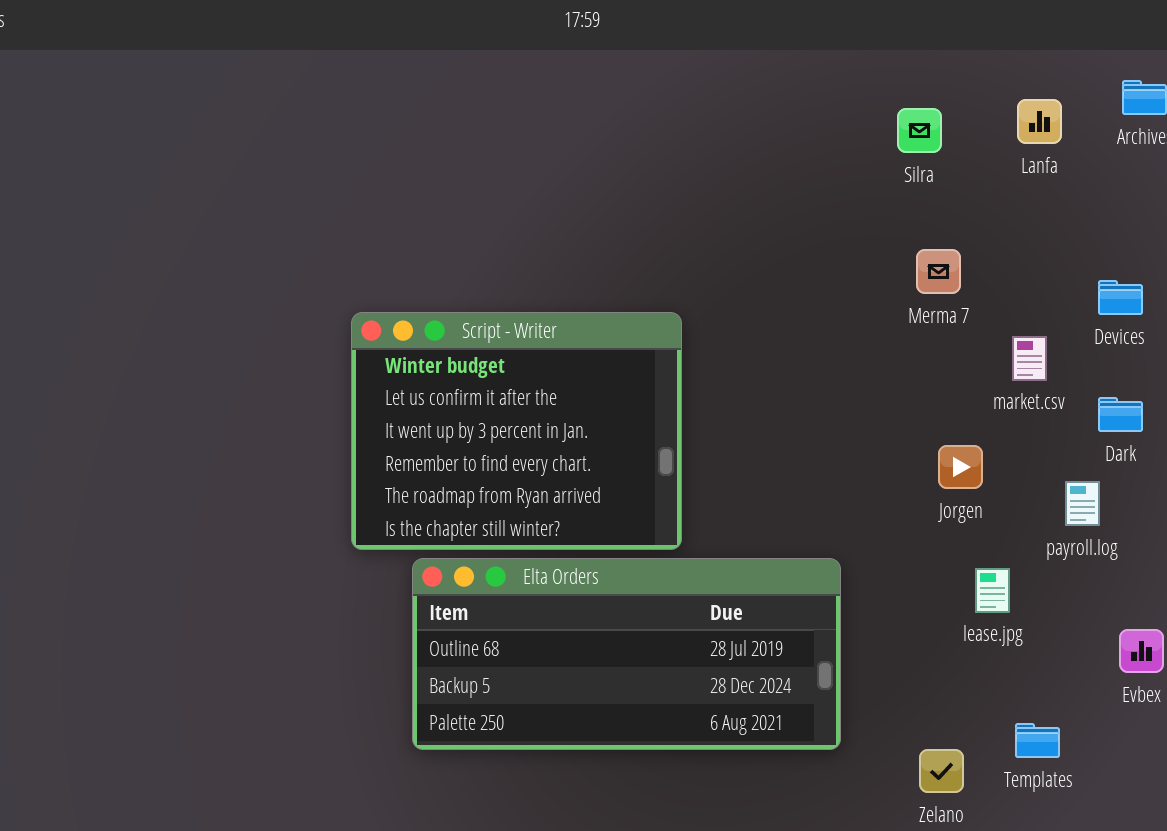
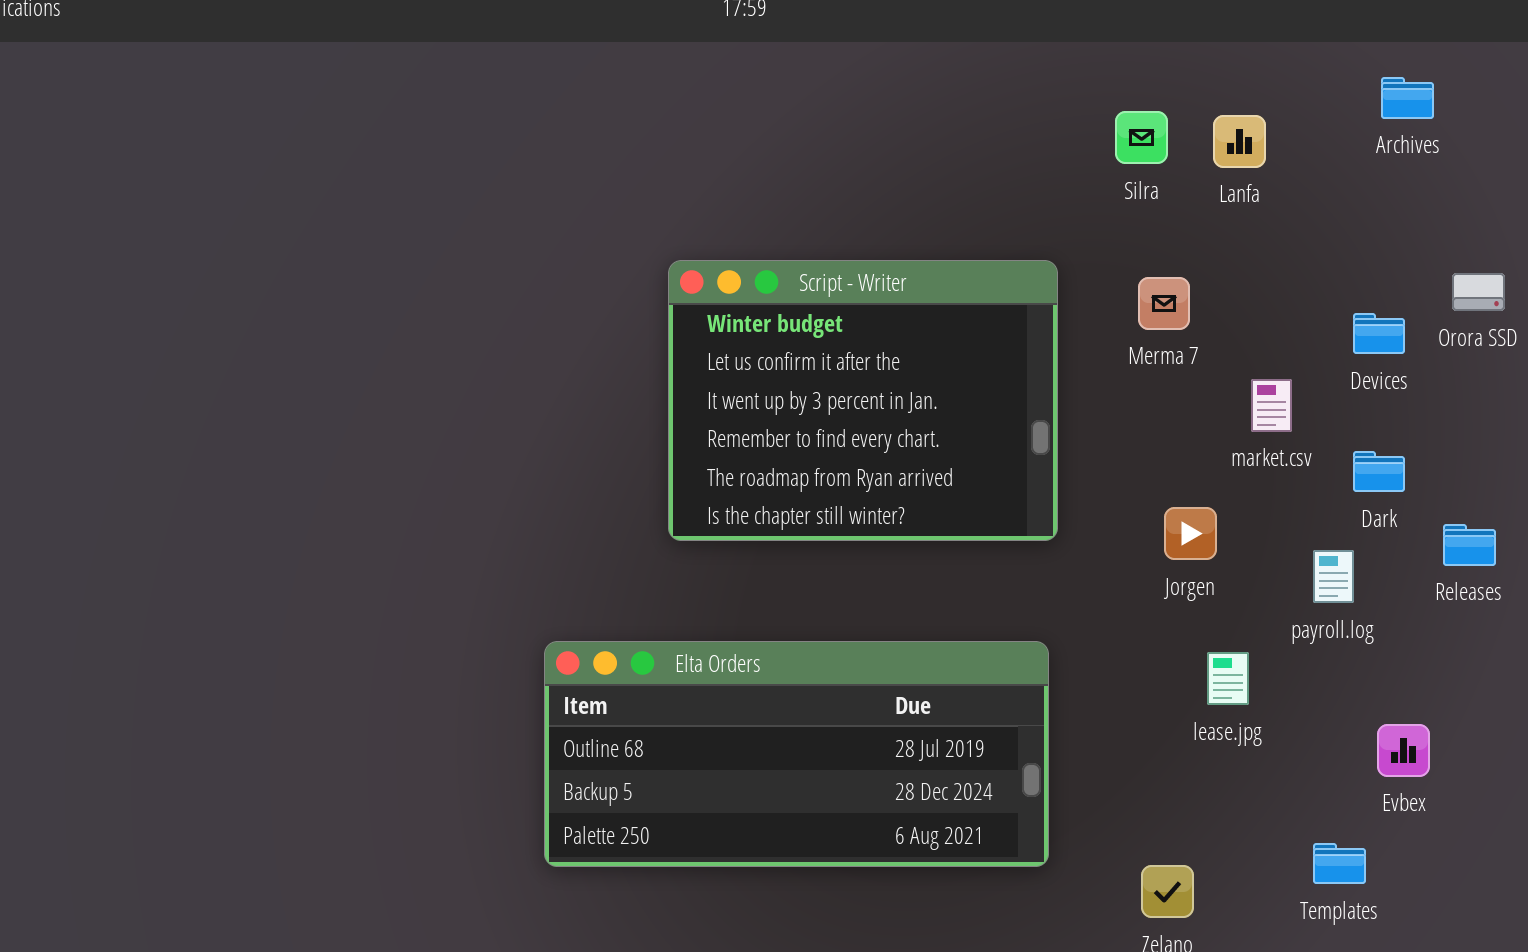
Lanfa: [1017,99,1062,144] -> [1213,115,1266,168], moved
Script - Writer: [351,312,682,550] -> [668,260,1058,541], moved
Templates: [1015,723,1060,758] -> [1313,843,1366,884], moved

